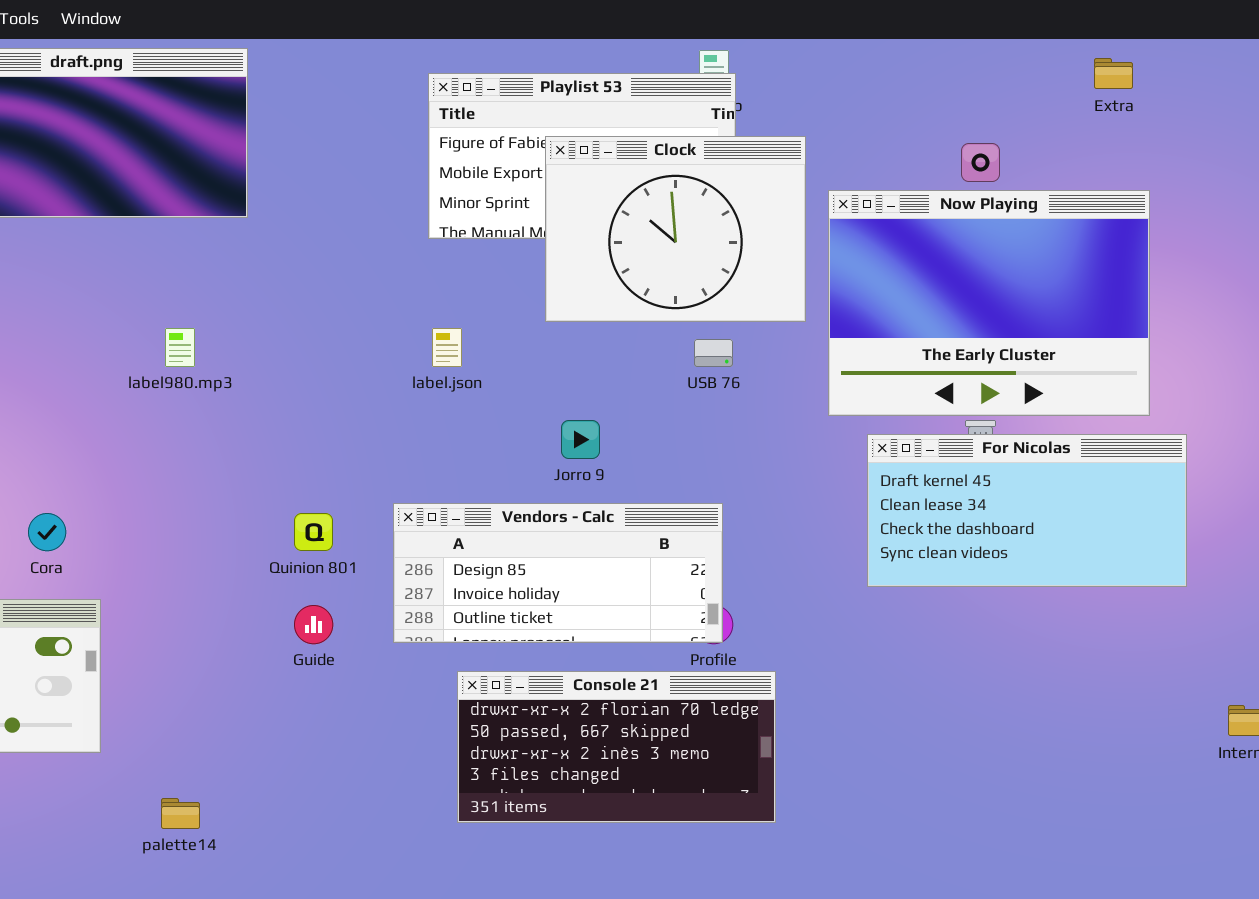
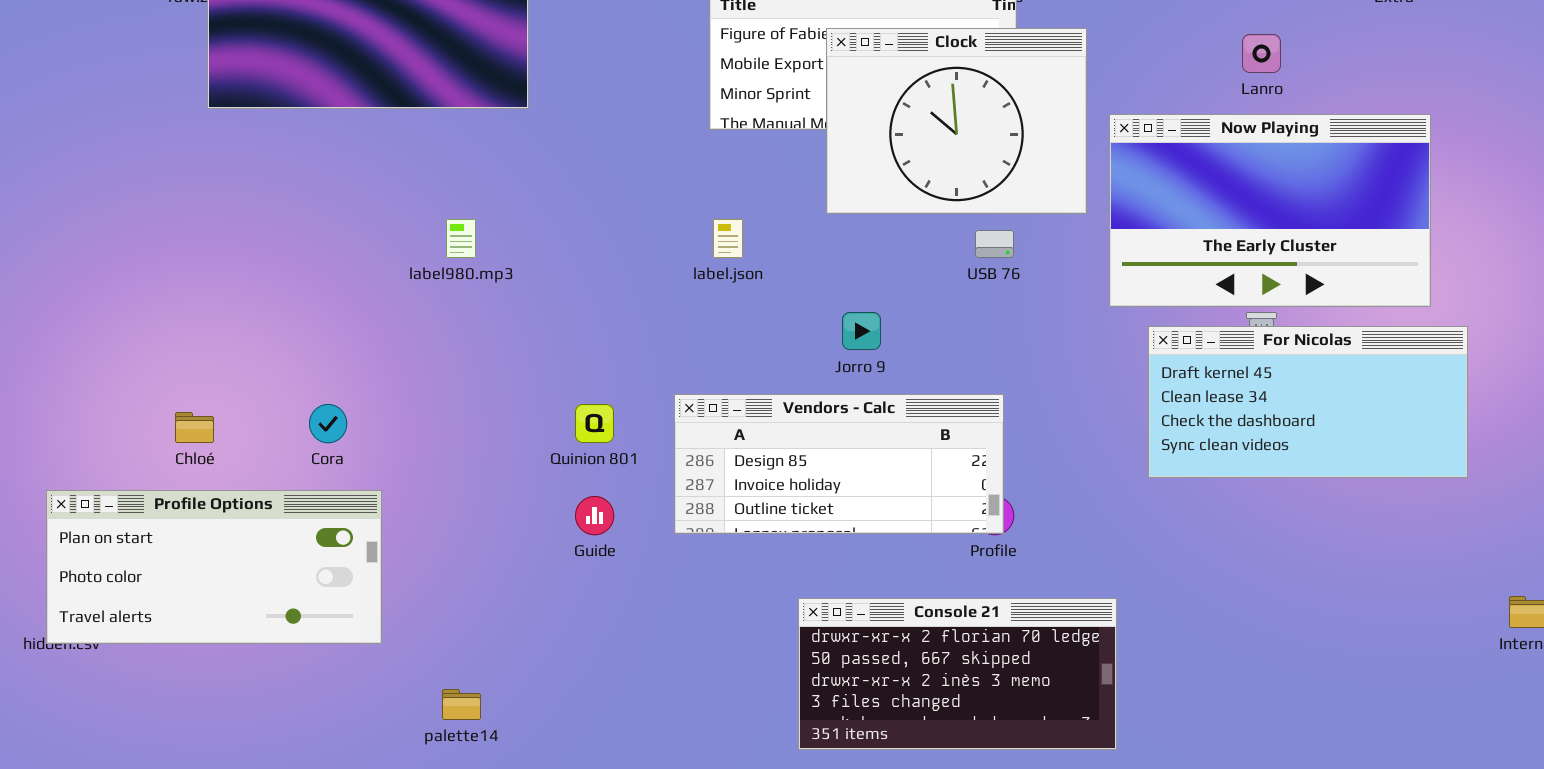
Now Playing: [828,190,1150,416] -> [1109,114,1431,307], resized
Console 21: [457,671,776,823] -> [798,598,1117,750], moved

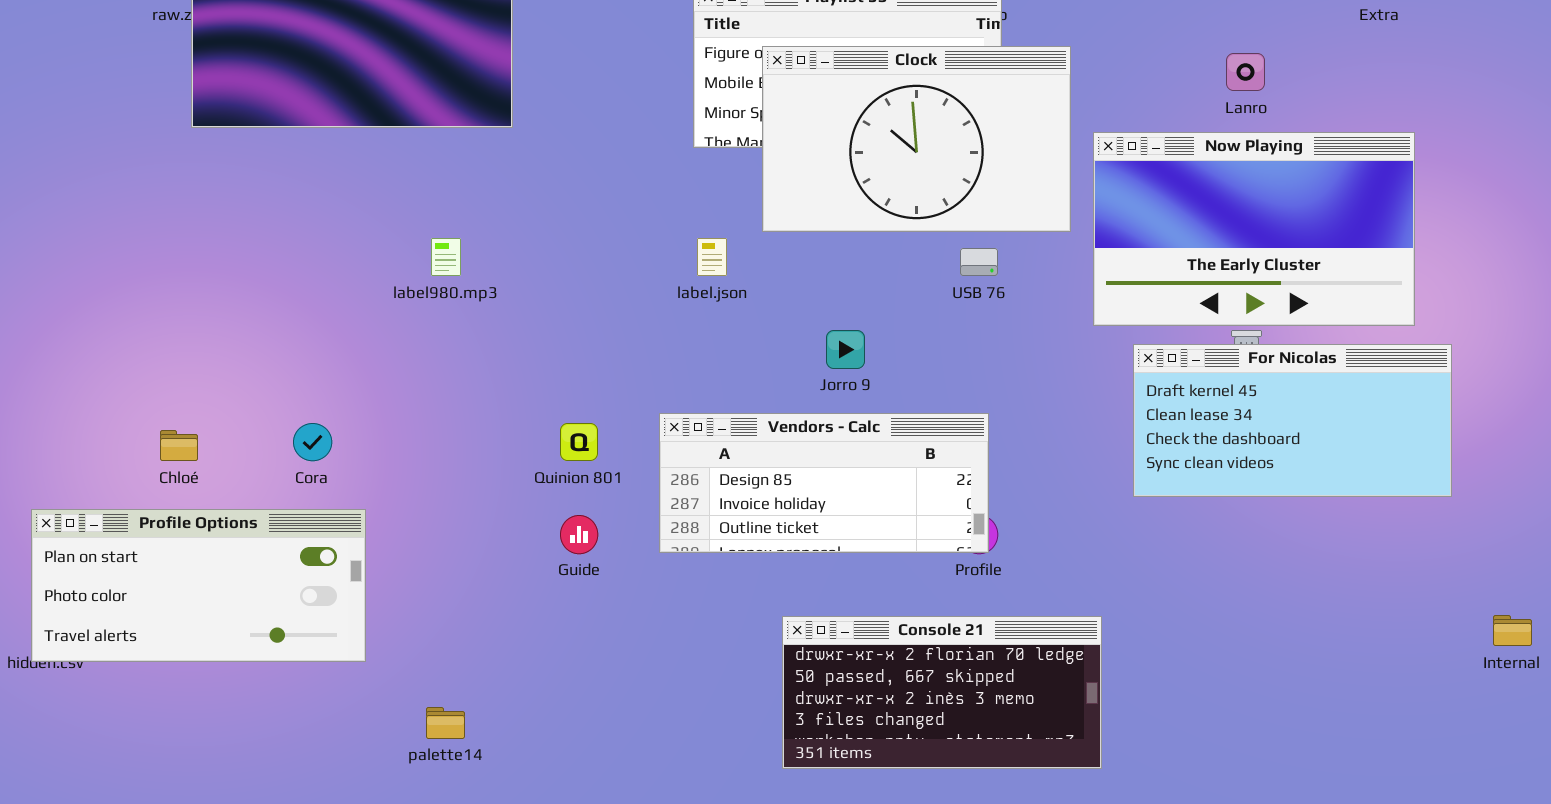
Clock: [826,28,1087,214] -> [762,46,1071,232], resized

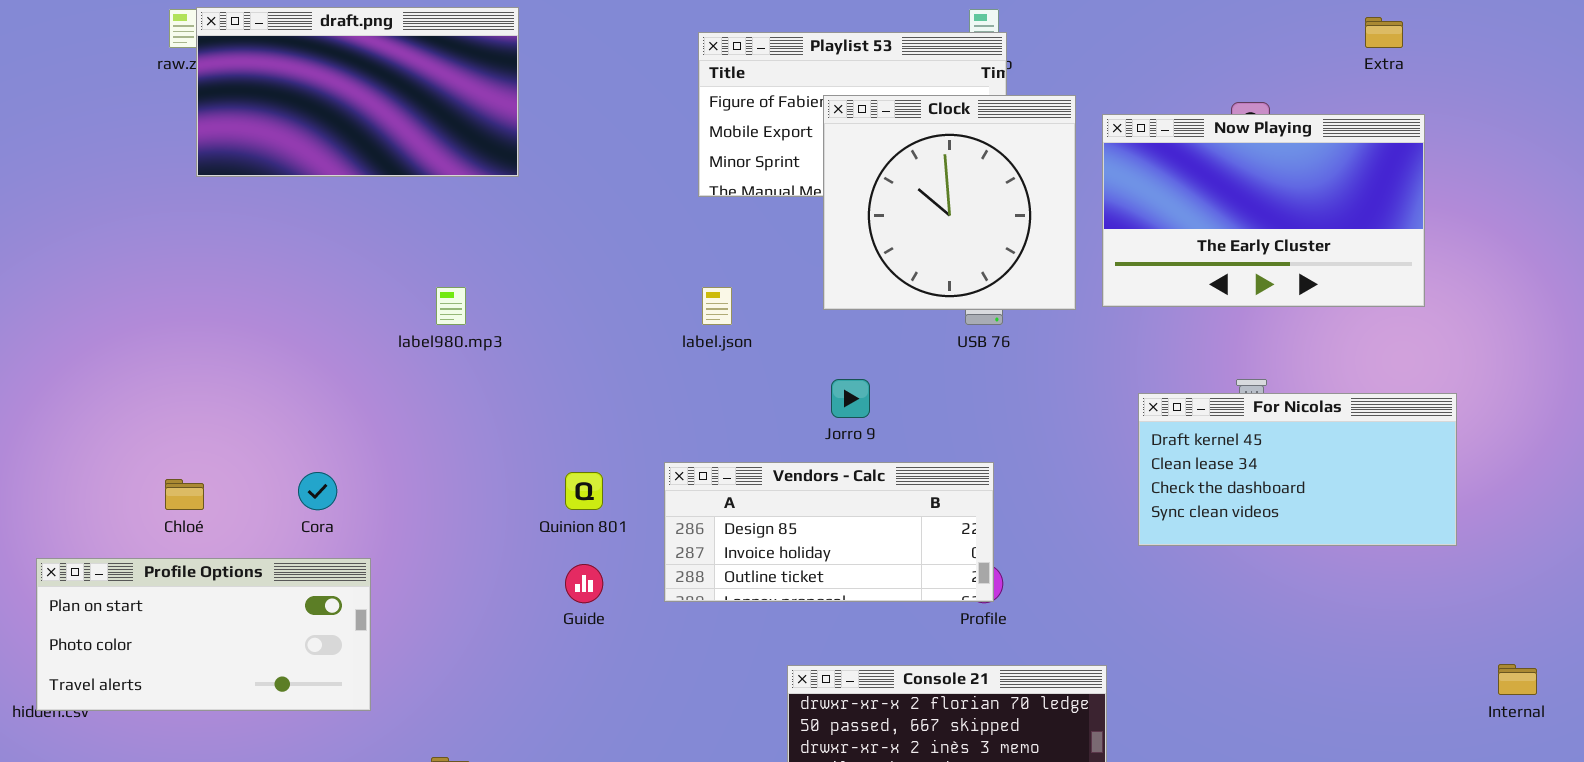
Clock: [762,46,1071,232] -> [823,95,1076,310], resized
Now Playing: [1093,132,1415,326] -> [1102,114,1425,307], moved

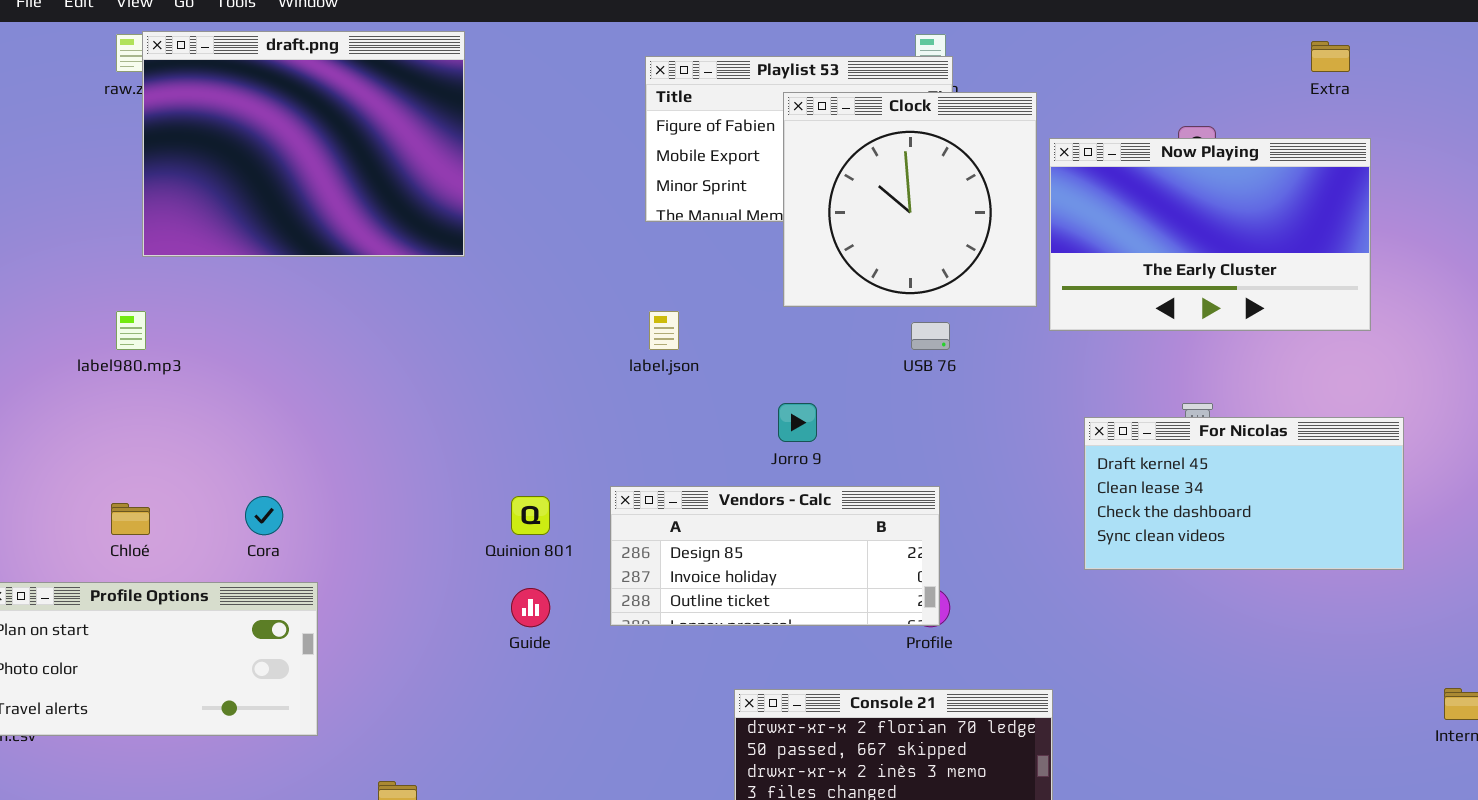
draft.png: [196,7,519,177] -> [142,31,465,257], resized
Clock: [823,95,1076,310] -> [783,92,1037,307], moved
label980.mp3: [436,287,466,325] -> [116,311,146,350], moved

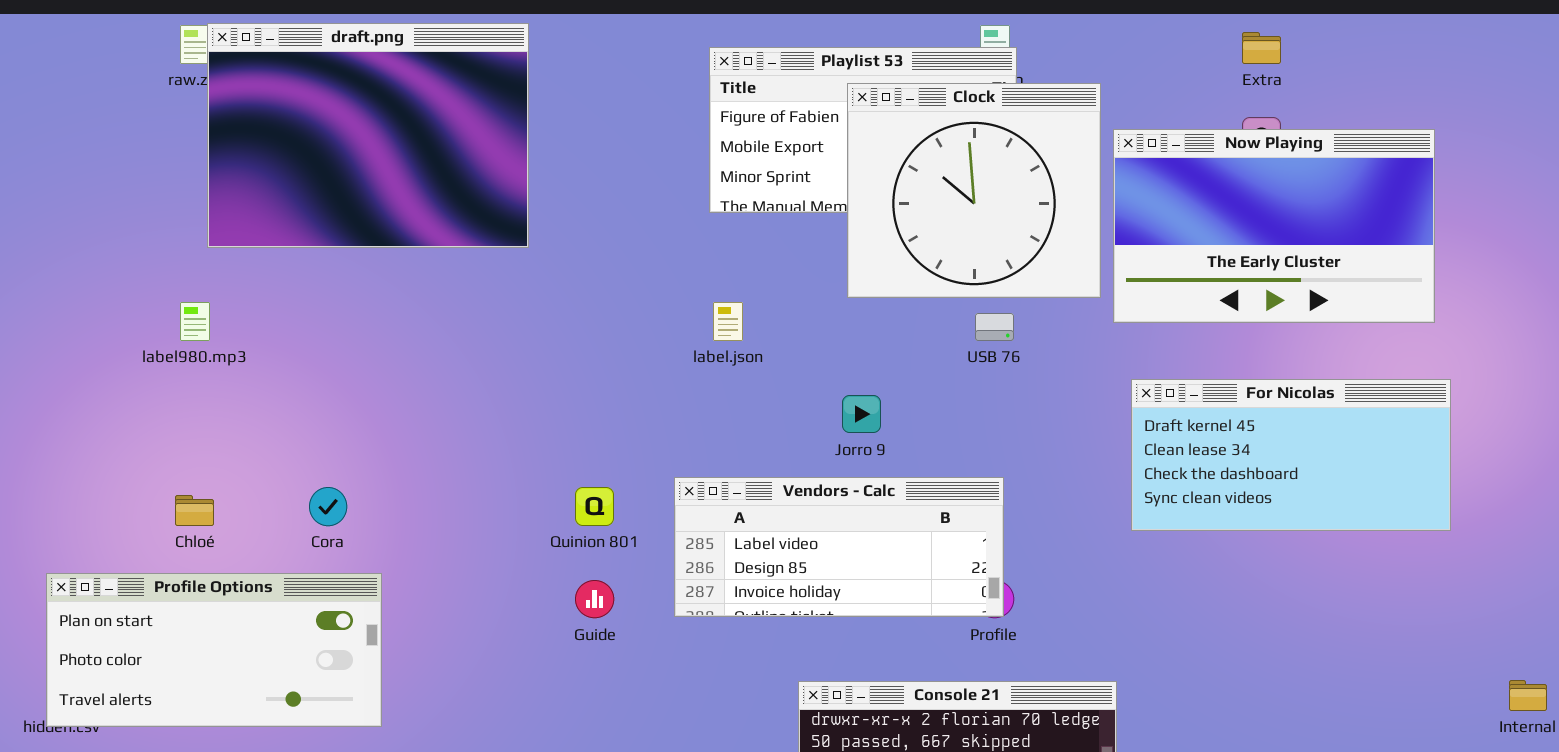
Extra: [1311,41,1350,72] -> [1242,32,1281,64], moved
For Nicolas: [1084,417,1404,570] -> [1131,379,1451,531], moved
Vendors - Calc: [610,486,940,626] -> [674,477,1004,617], scrolled up 1 row

